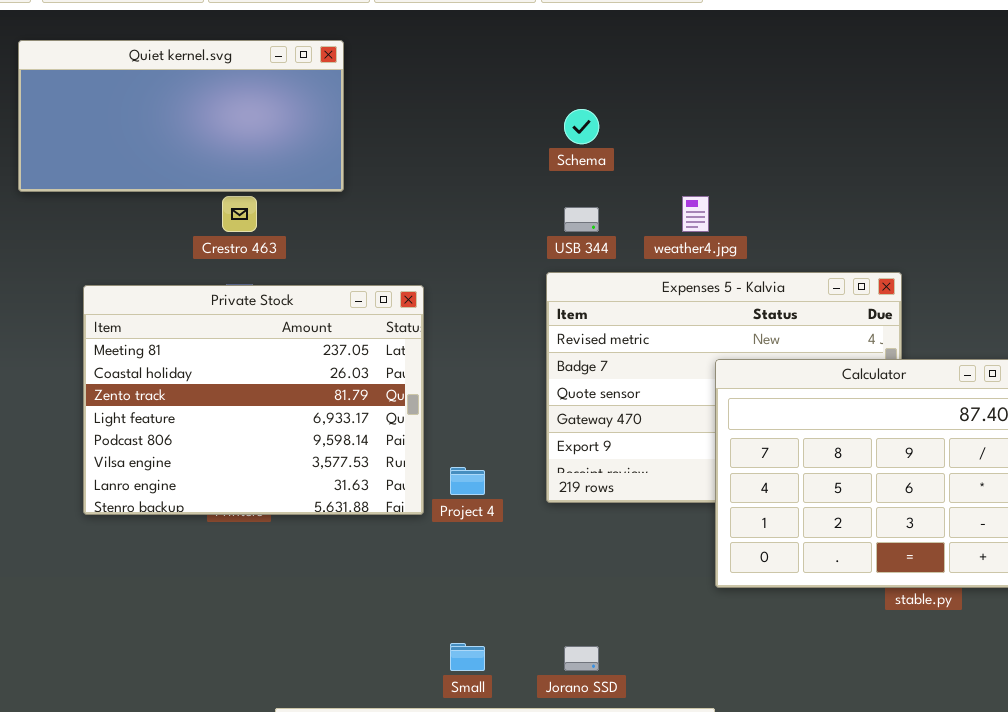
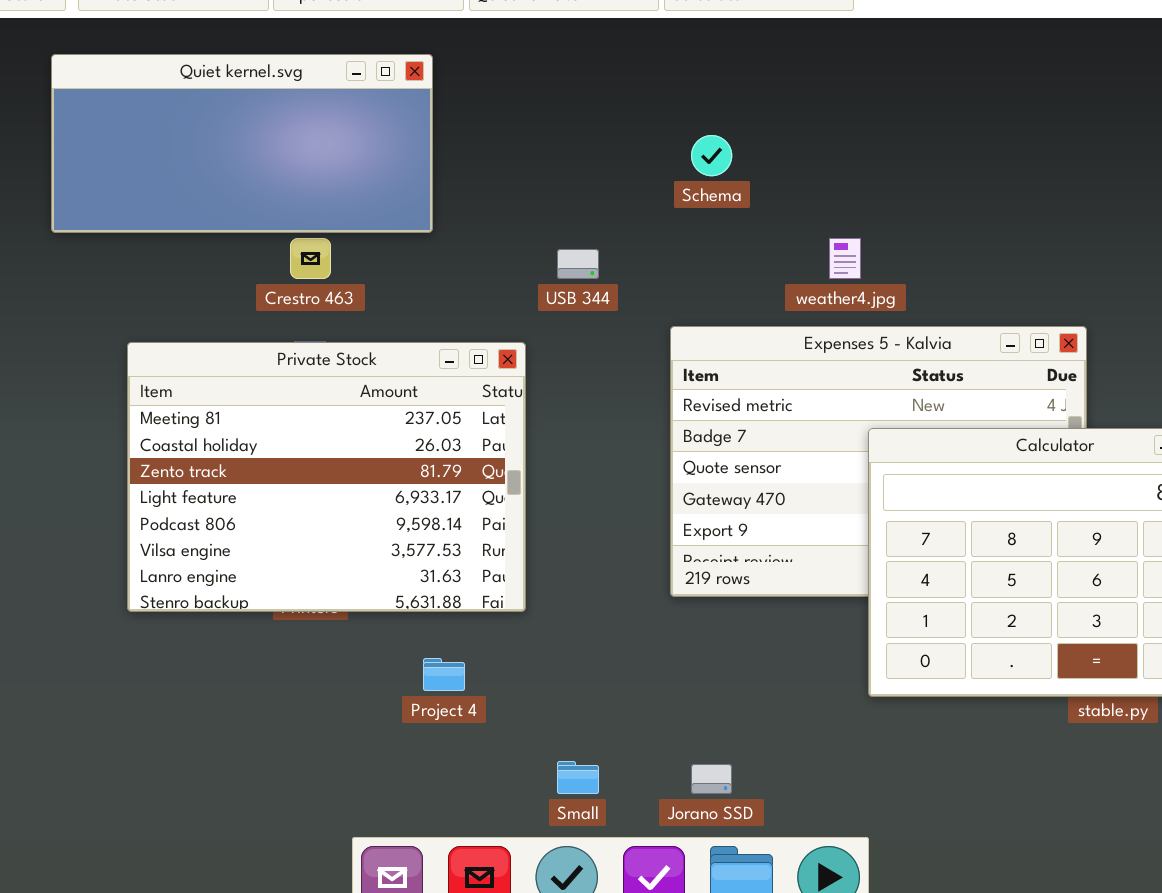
USB 344: [564,207,599,232] -> [557,249,599,279], moved
Project 4: [450,467,485,495] -> [423,658,465,691], moved

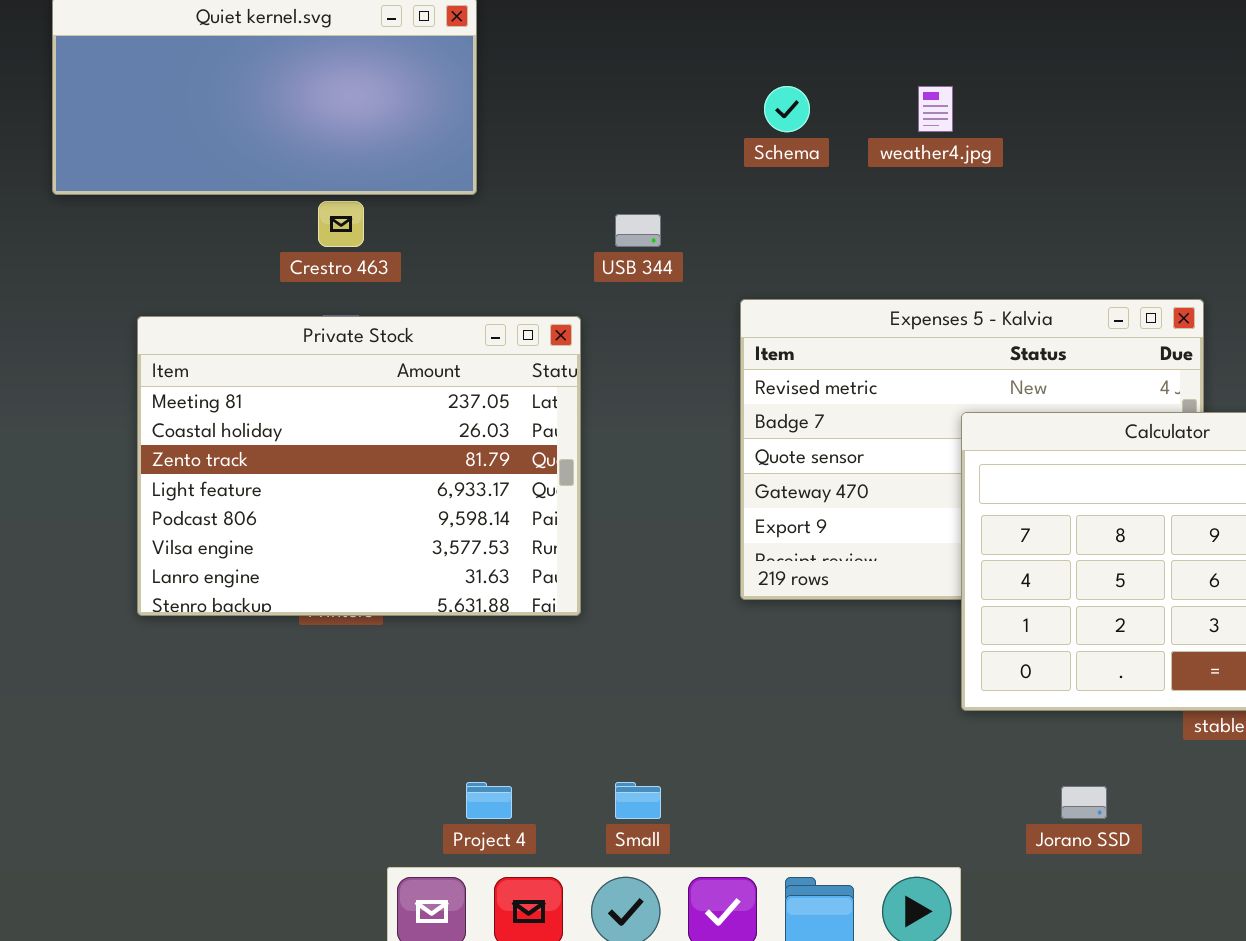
weather4.jpg: [829,238,861,279] -> [918,86,953,132], moved
Project 4: [423,658,465,691] -> [466,782,512,819], moved
Jorano SSD: [691,764,732,794] -> [1061,786,1107,819], moved

